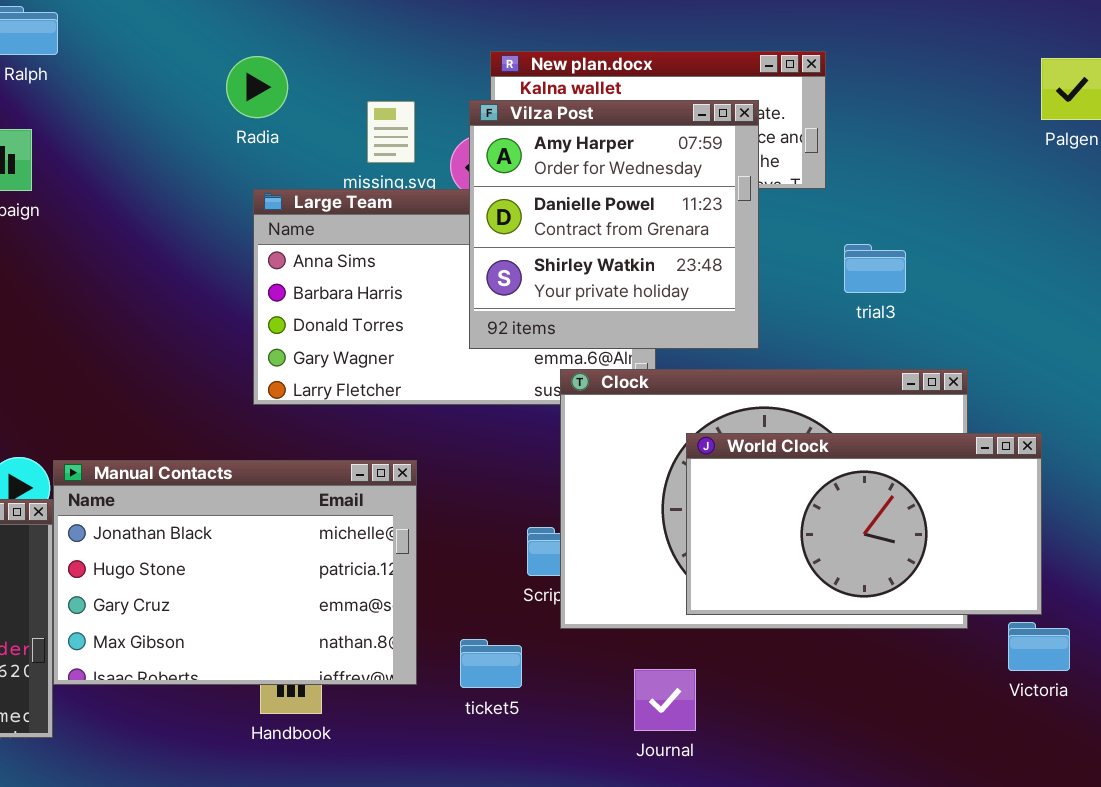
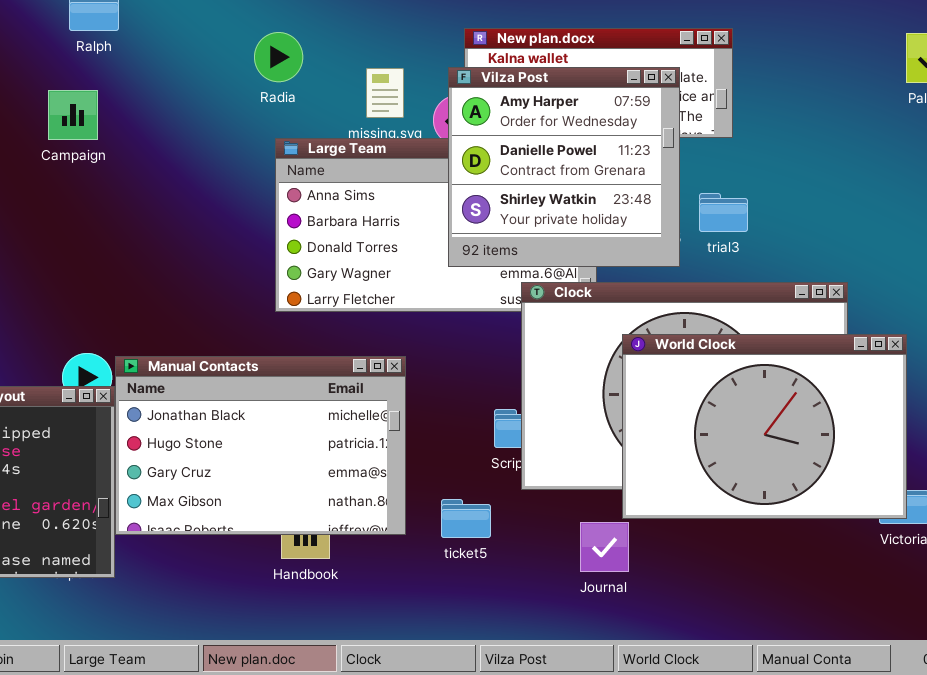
trial3: [844,244,906,293] -> [699,193,748,232], moved
World Clock: [686,433,1042,615] -> [622,334,907,519], resized

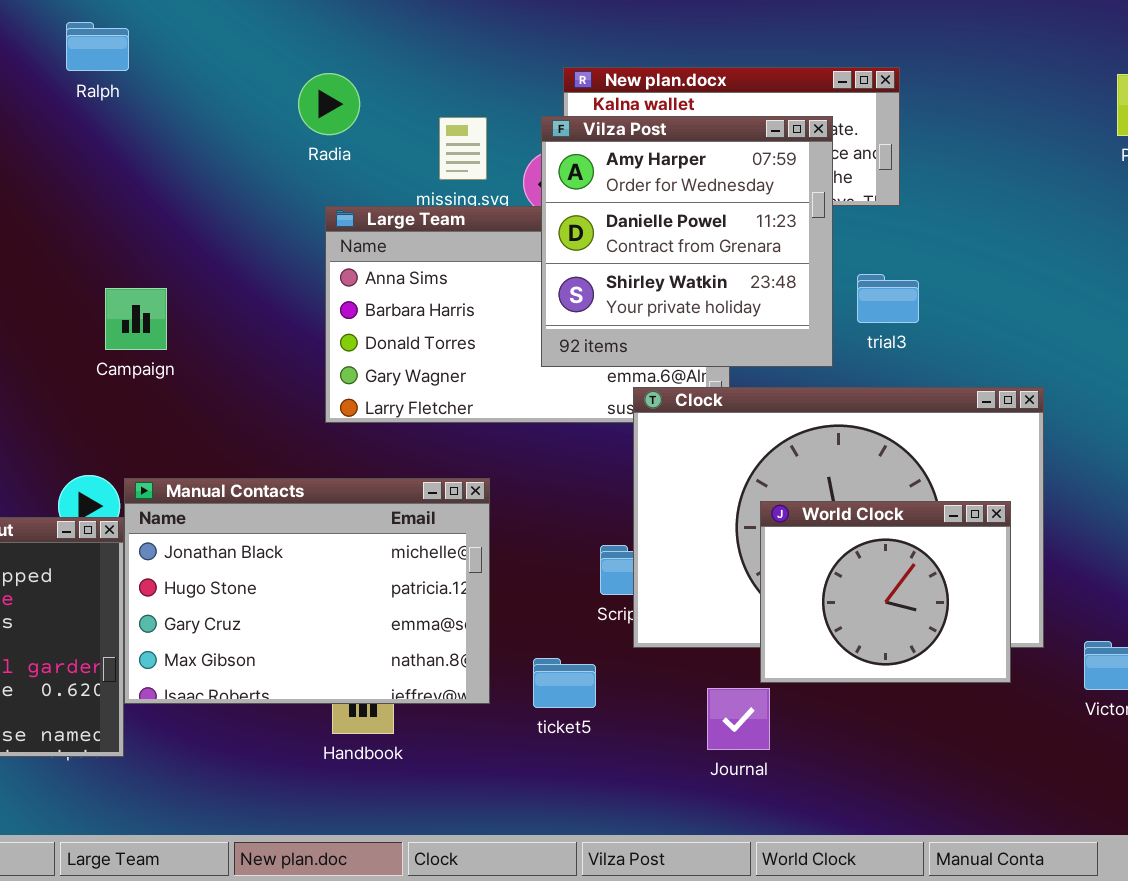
Campaign: [48,90,98,140] -> [105,288,167,350], moved
World Clock: [622,334,907,519] -> [760,501,1011,683], resized

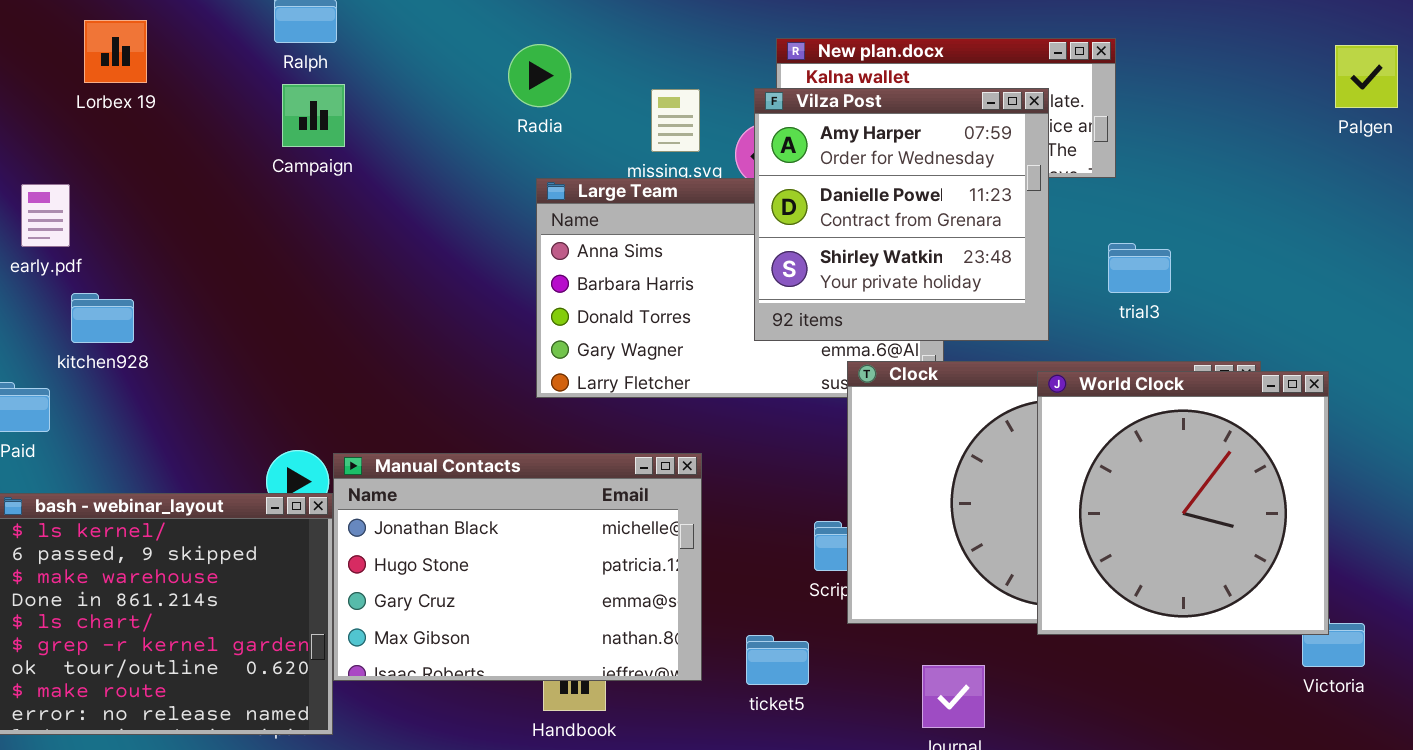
trial3: [857,274,919,323] -> [1108,243,1171,293], moved
Campaign: [105,288,167,350] -> [282,84,345,147], moved
World Clock: [760,501,1011,683] -> [1037,371,1329,635], moved, resized

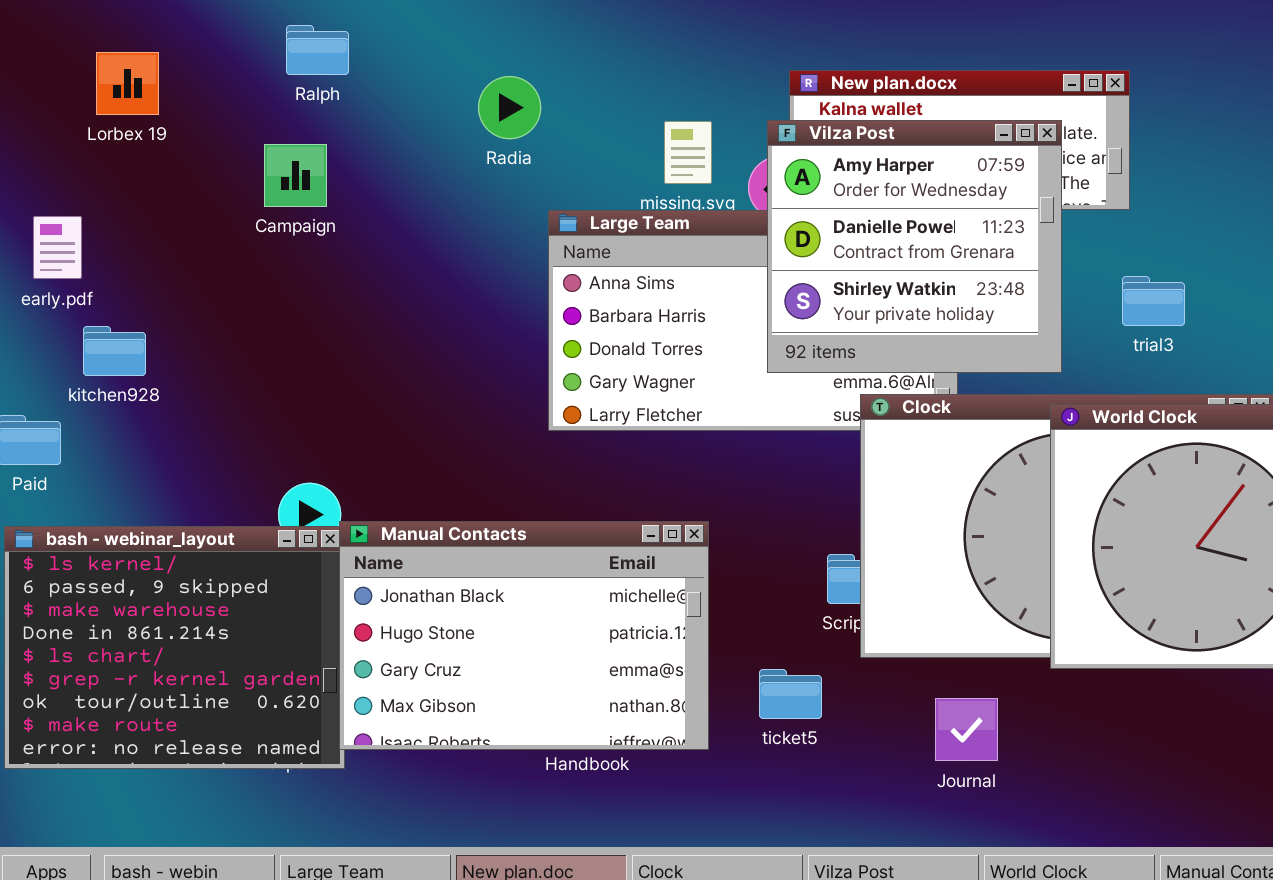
Radia: [508,44,571,107] -> [478,76,541,139], moved
Campaign: [282,84,345,147] -> [264,144,327,207], moved
Manual Contacts: [333,453,702,681] -> [339,521,709,750], moved

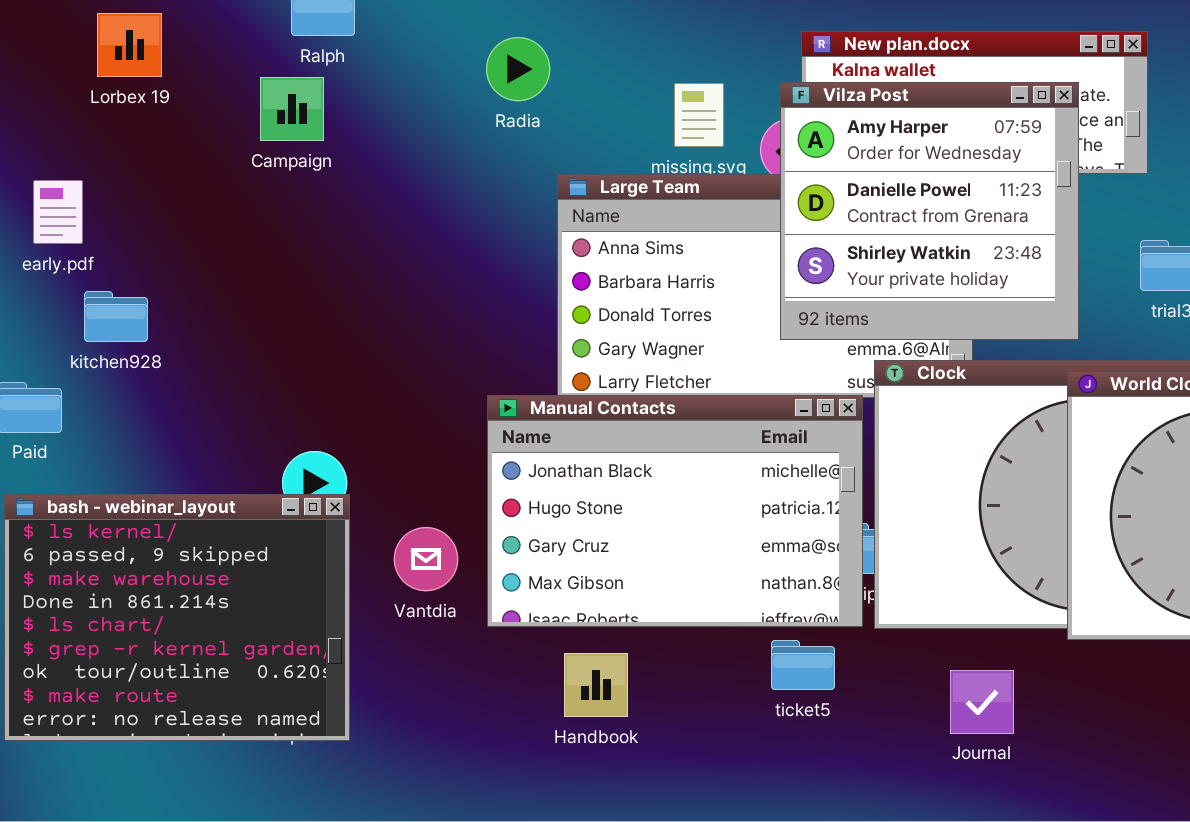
Campaign: [264,144,327,207] -> [260,77,324,141], moved
Manual Contacts: [339,521,709,750] -> [487,395,863,627], moved

